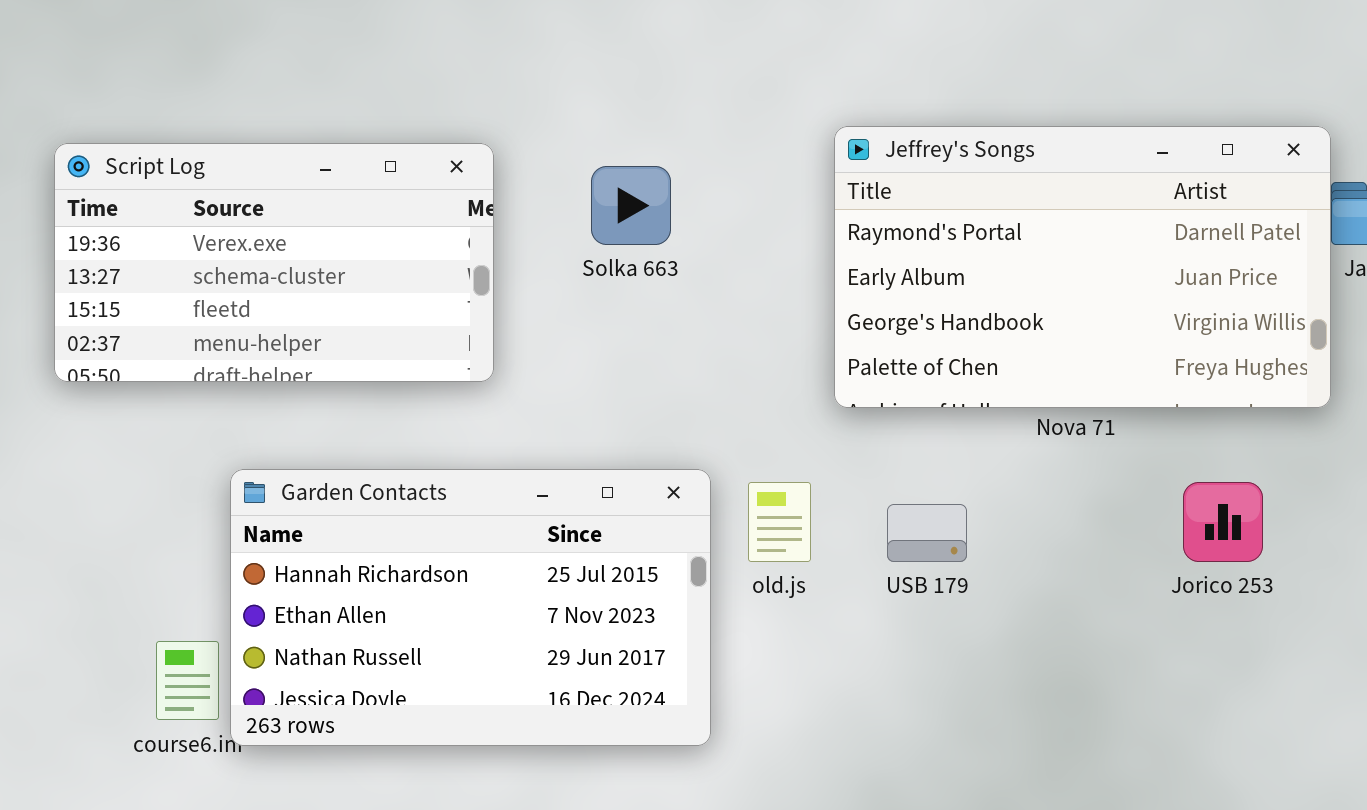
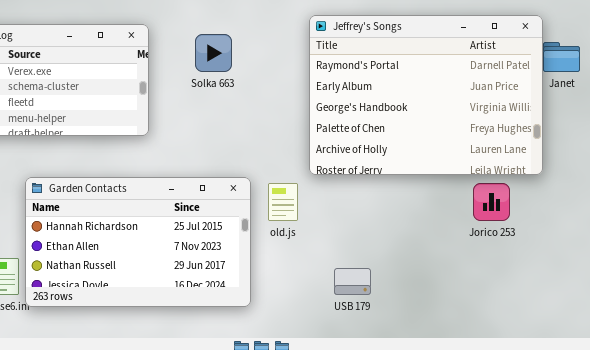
Jeffrey's Songs: [834,126,1331,408] -> [309,15,543,175], resized
USB 179: [887,504,967,562] -> [334,268,371,295], moved

